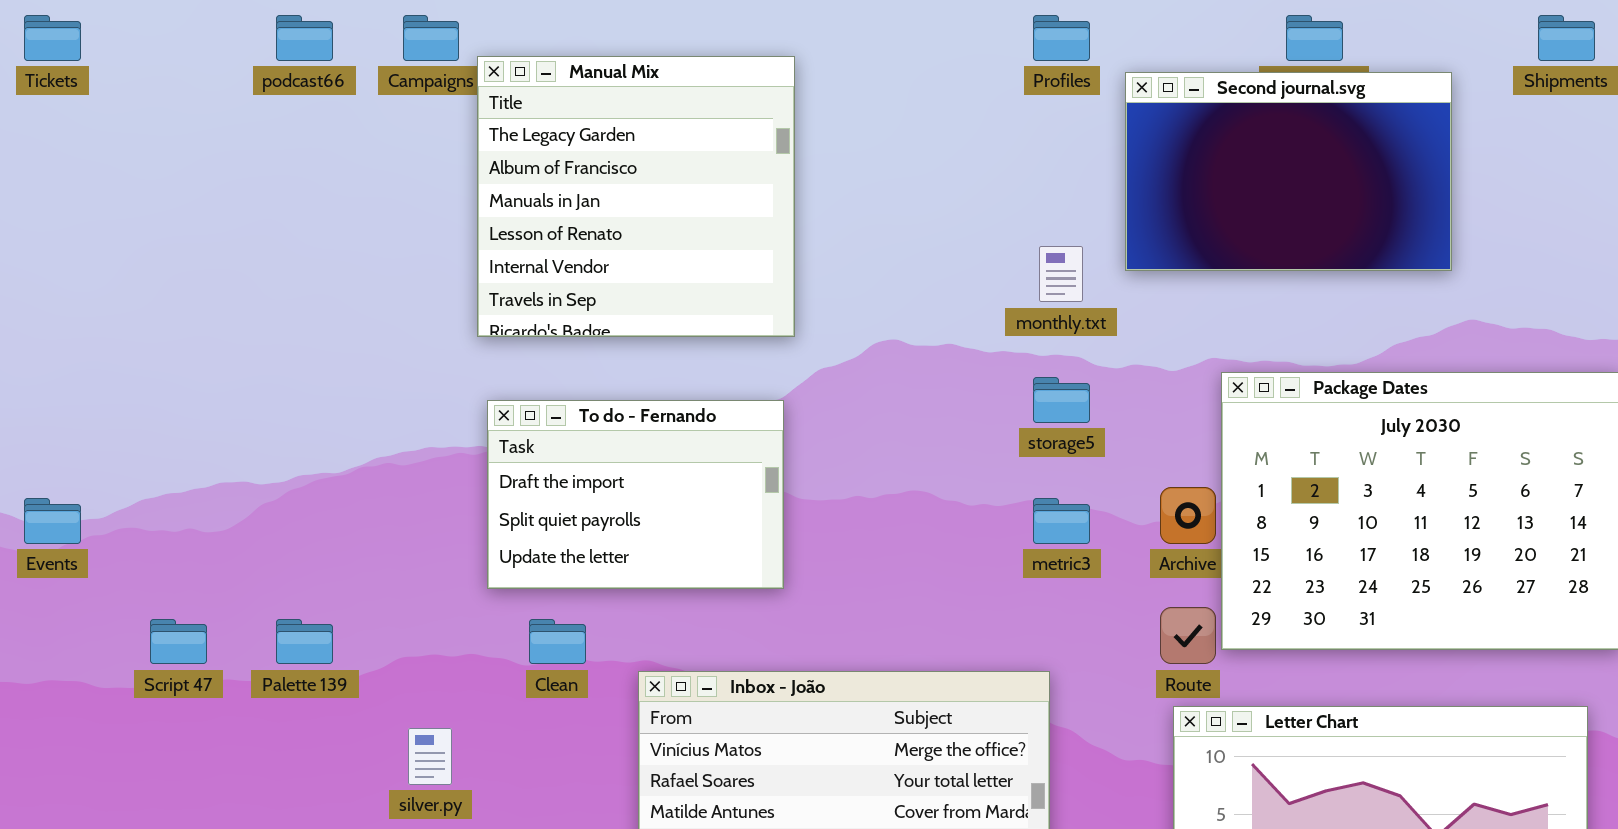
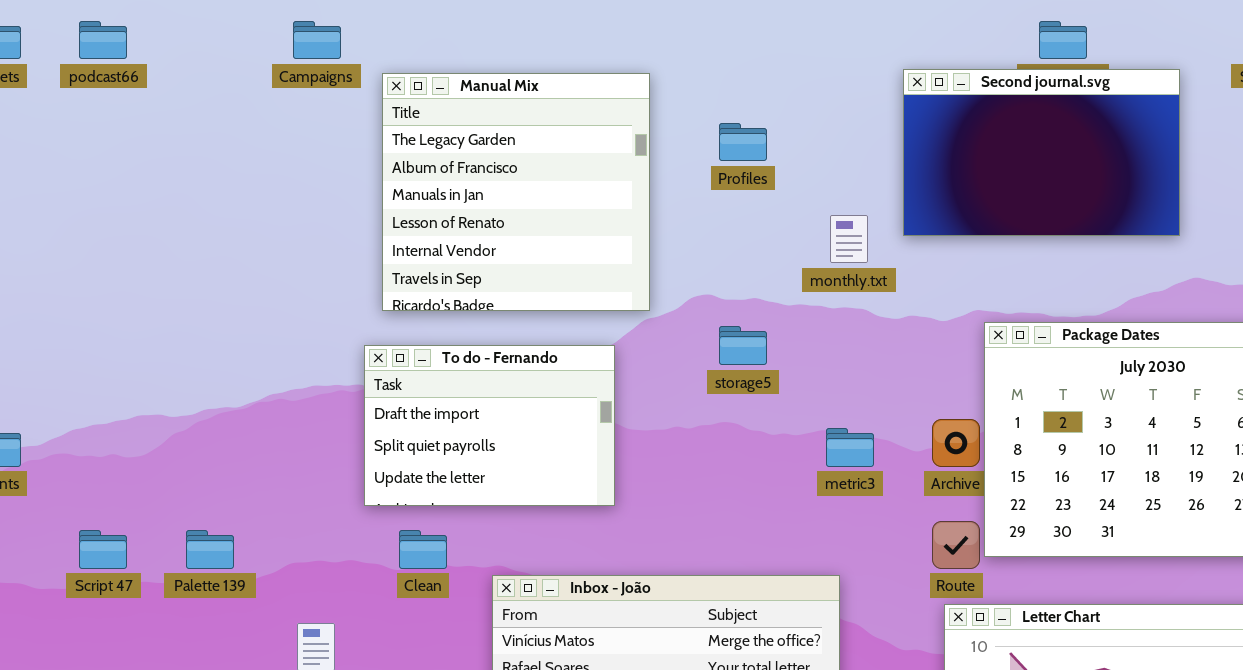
podcast66: [276,15,333,61] -> [79,21,127,59], moved
Profiles: [1033,15,1090,61] -> [719,123,767,161], moved
Manual Mix: [477,56,795,337] -> [382,73,650,311], moved
storage5: [1033,377,1090,423] -> [719,326,767,365], moved

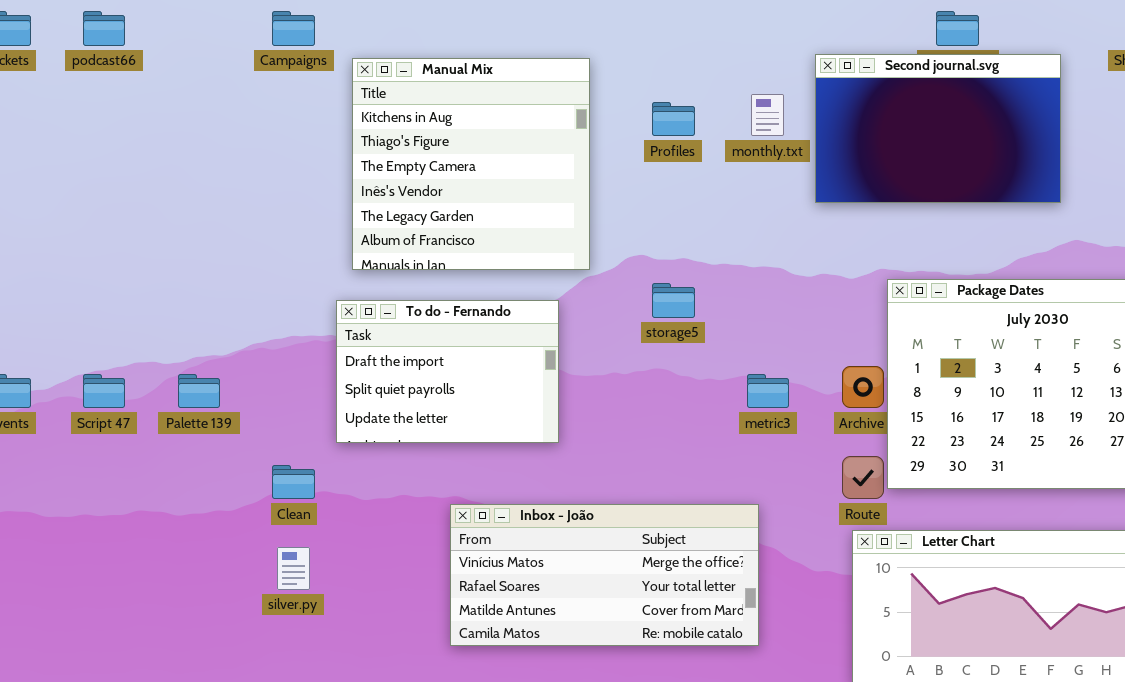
Manual Mix: [382,73,650,311] -> [352,58,590,270], scrolled up 4 rows
monthly.txt: [830,215,868,263] -> [751,94,784,136], moved
Script 47: [79,530,127,569] -> [83,374,125,408], moved
Palette 139: [186,530,234,569] -> [178,374,220,408], moved
Clean: [399,530,447,569] -> [272,465,315,499], moved

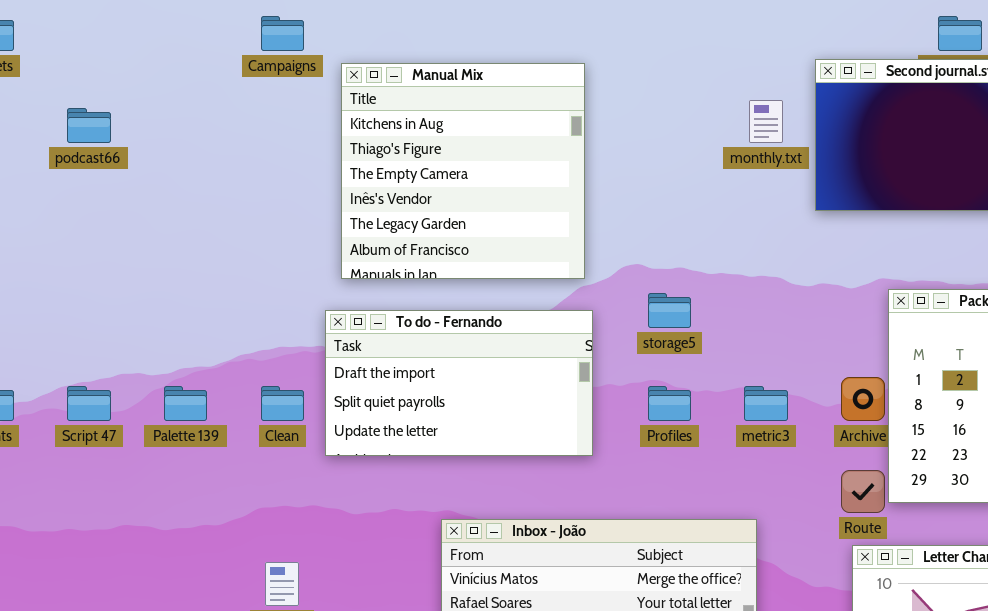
podcast66: [83,11,125,46] -> [67,108,111,143], moved
Profiles: [652,102,695,136] -> [648,386,691,421], moved
To do - Fernando: [336,300,559,443] -> [325,310,593,456], resized
Clean: [272,465,315,499] -> [261,386,304,421], moved

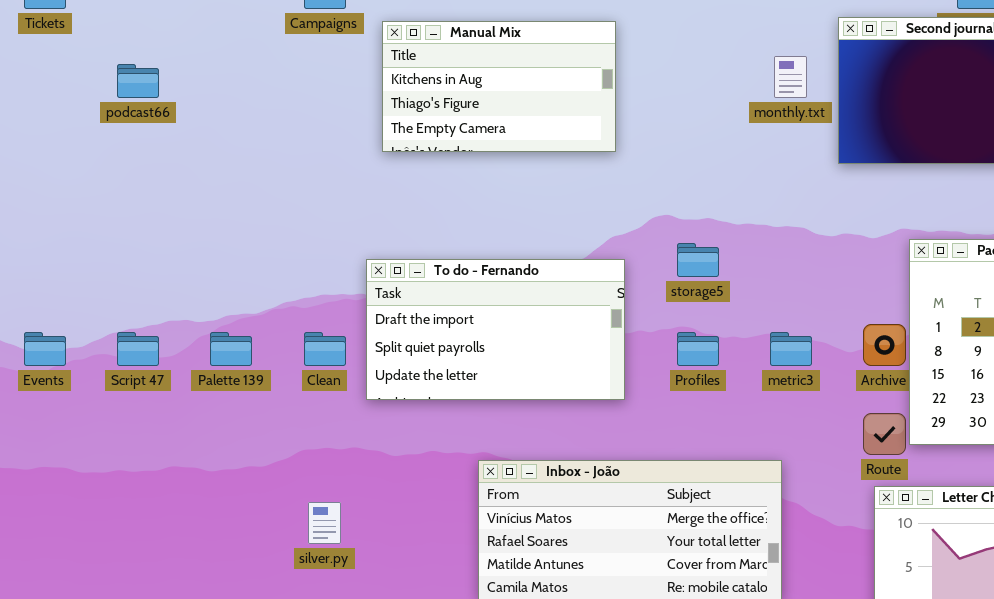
Manual Mix: [341,63,585,279] -> [382,21,616,152], resized

